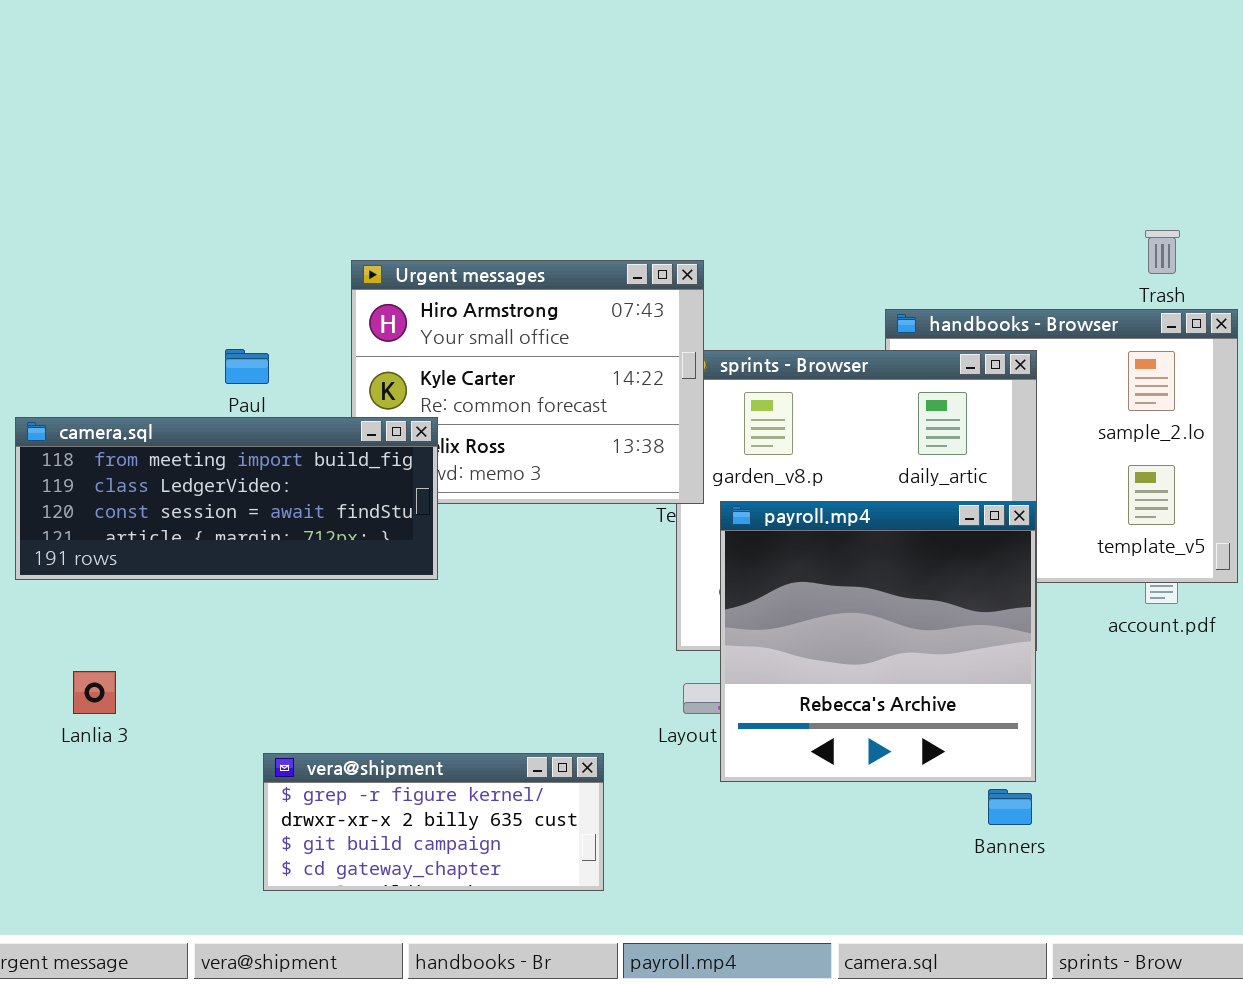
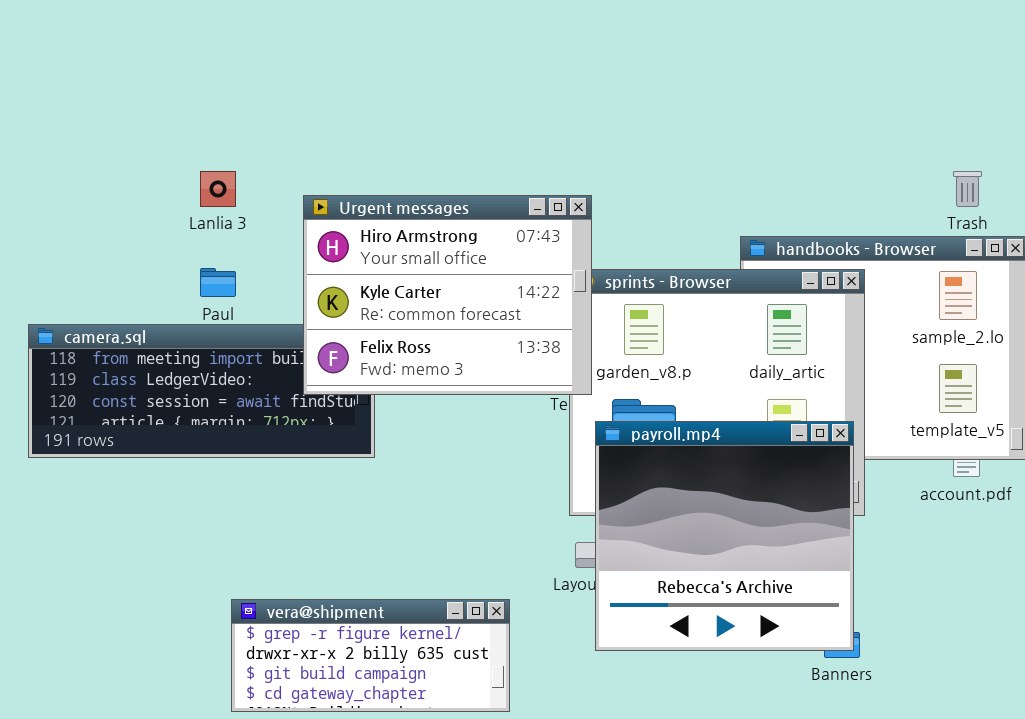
Urgent messages: [351,260,704,504] -> [303,195,592,395], raised
payroll.mp4: [720,501,1036,782] -> [595,421,854,651], moved
Lanlia 3: [73,671,116,714] -> [200,171,236,207], moved

